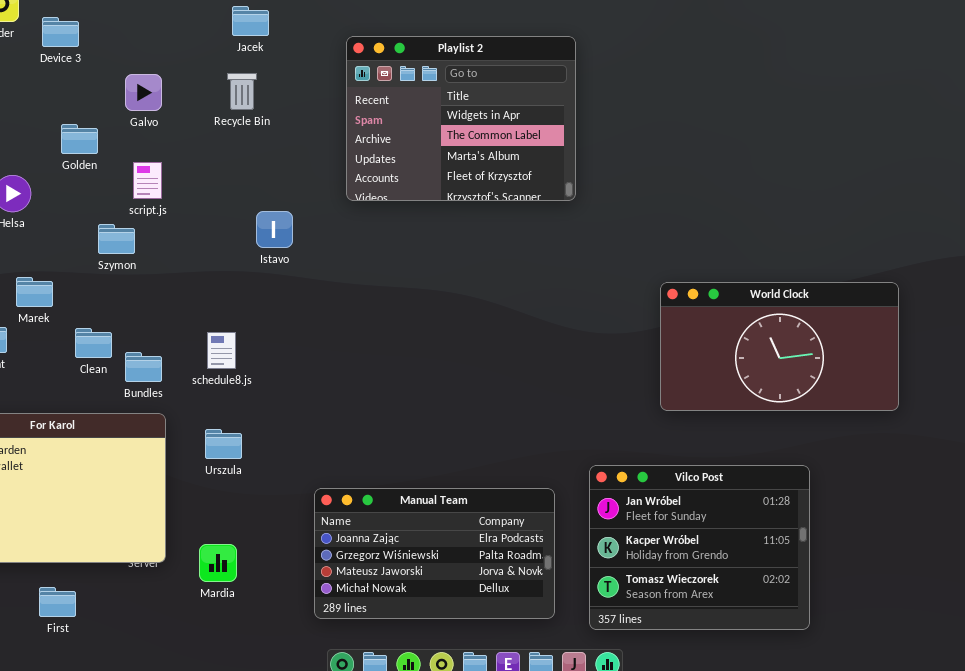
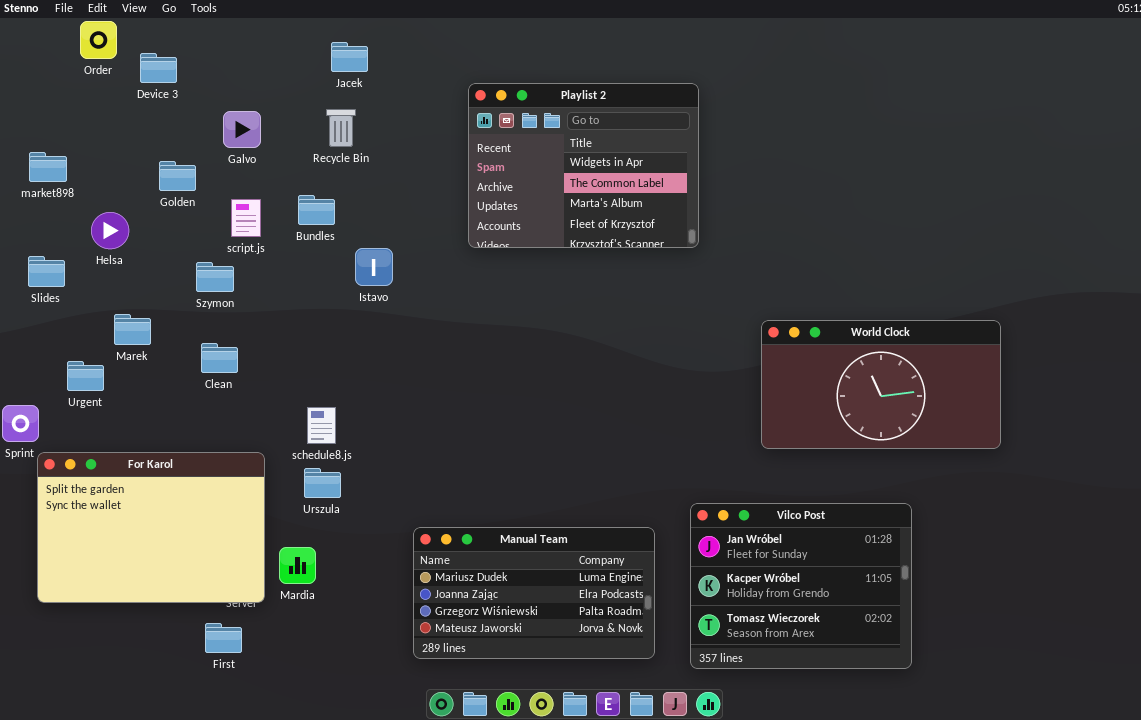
Playlist 2: [346,36,576,201] -> [468,83,699,248], moved
Clean: [75,328,112,358] -> [201,343,238,373], moved
schedule8.js: [207,332,236,369] -> [307,407,336,444], moved
Bundles: [125,352,162,382] -> [298,195,335,225], moved
Manual Team: [314,488,555,619] -> [413,527,655,659], scrolled up 1 row
Mardia: [199,544,237,582] -> [279,547,316,584], moved
First: [39,587,76,617] -> [205,623,242,653], moved

